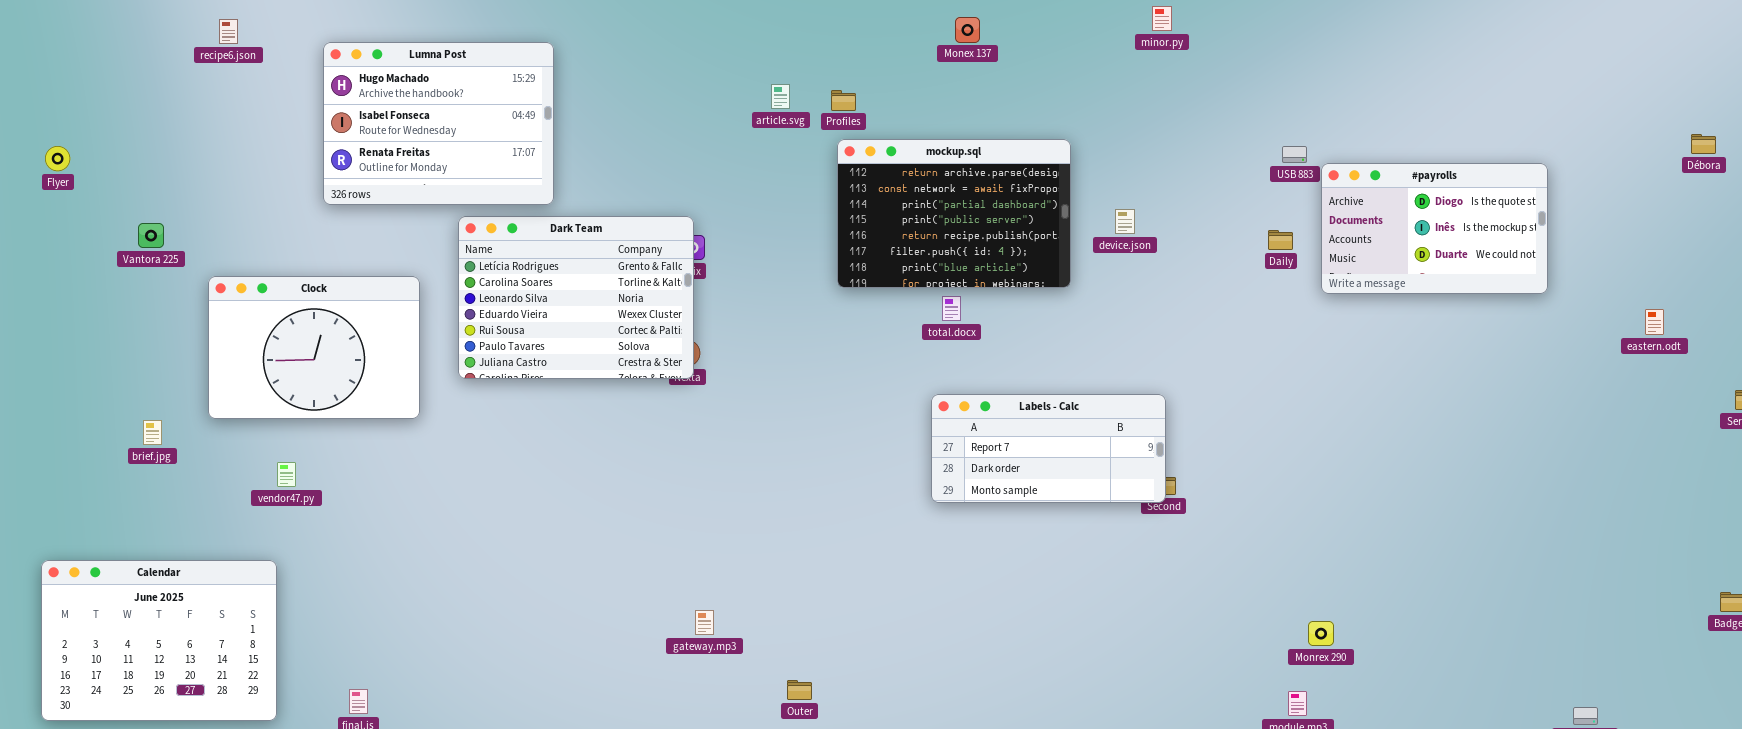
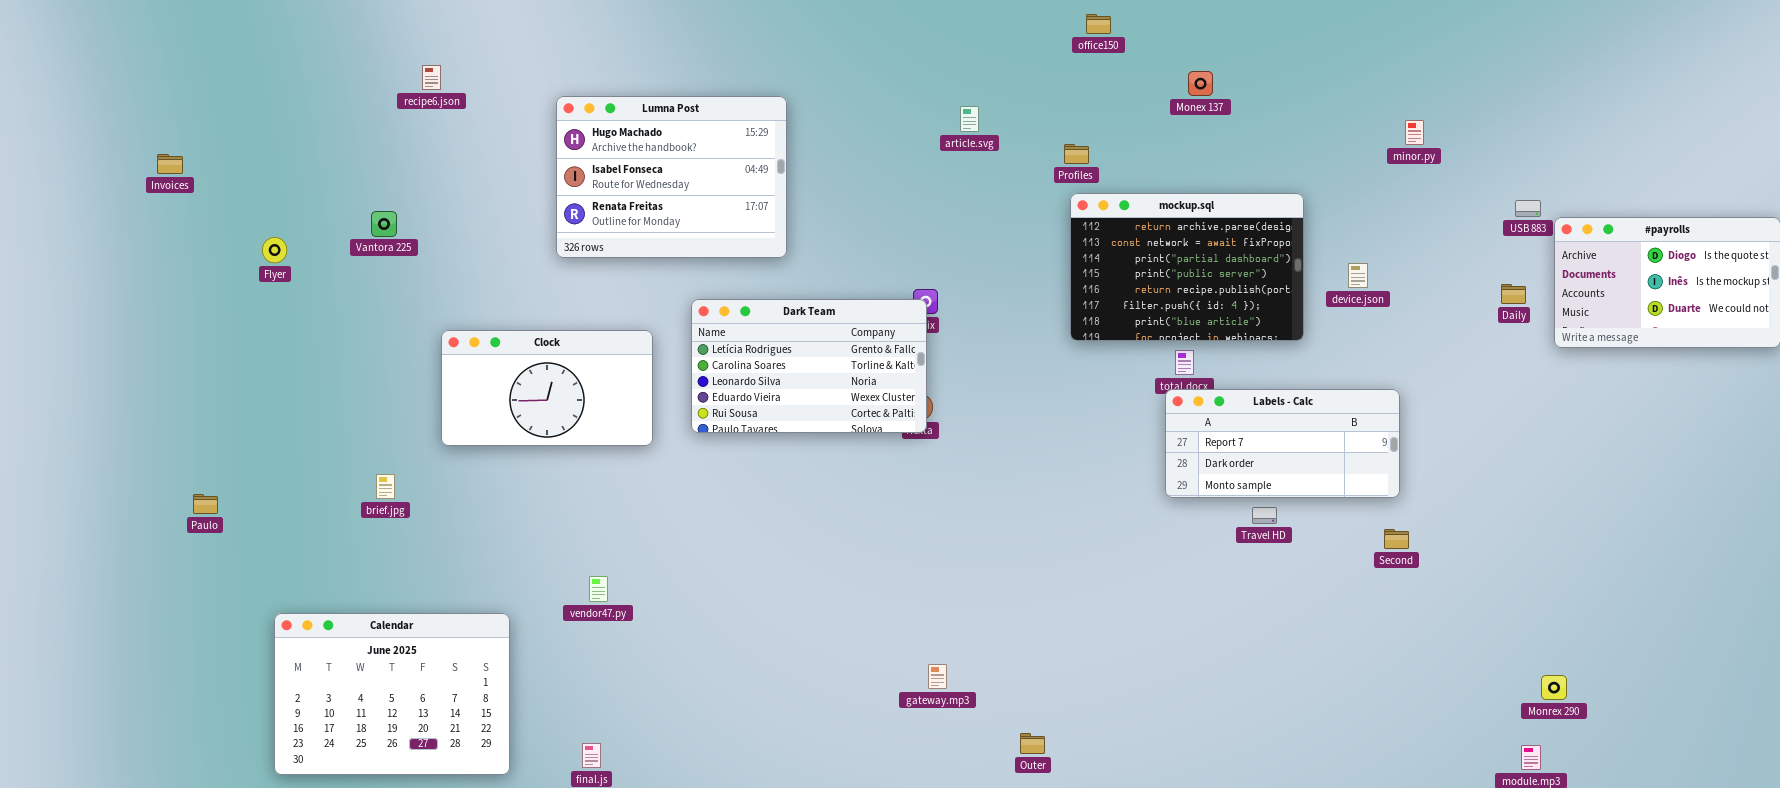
minor.py: [1152,6,1172,31] -> [1405,120,1424,145], moved
recipe6.json: [219,19,238,44] -> [422,65,441,90], moved
article.svg: [771,84,790,109] -> [960,106,979,132], moved
Flyer: [45,146,70,171] -> [262,237,287,263], moved
Dark Team: [458,216,694,379] -> [691,299,927,433], resized
Vantora 225: [138,223,164,248] -> [371,211,397,237], moved
Clock: [208,276,420,419] -> [441,330,653,446], resized
Labels - Calc: [931,394,1166,503] -> [1165,389,1400,498], moved
vendor47.py: [277,462,296,487] -> [589,576,608,602], moved

